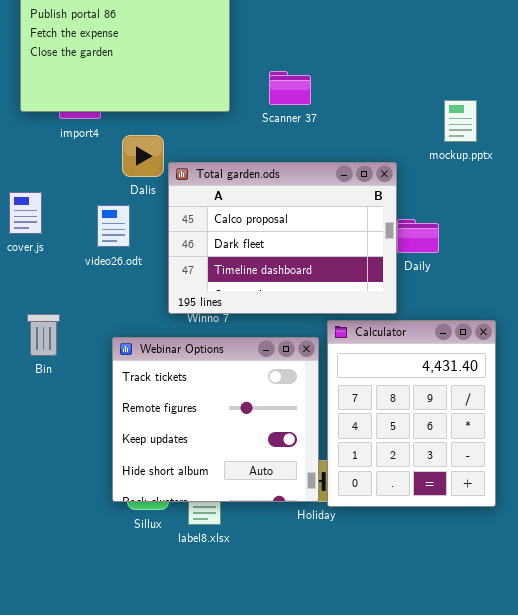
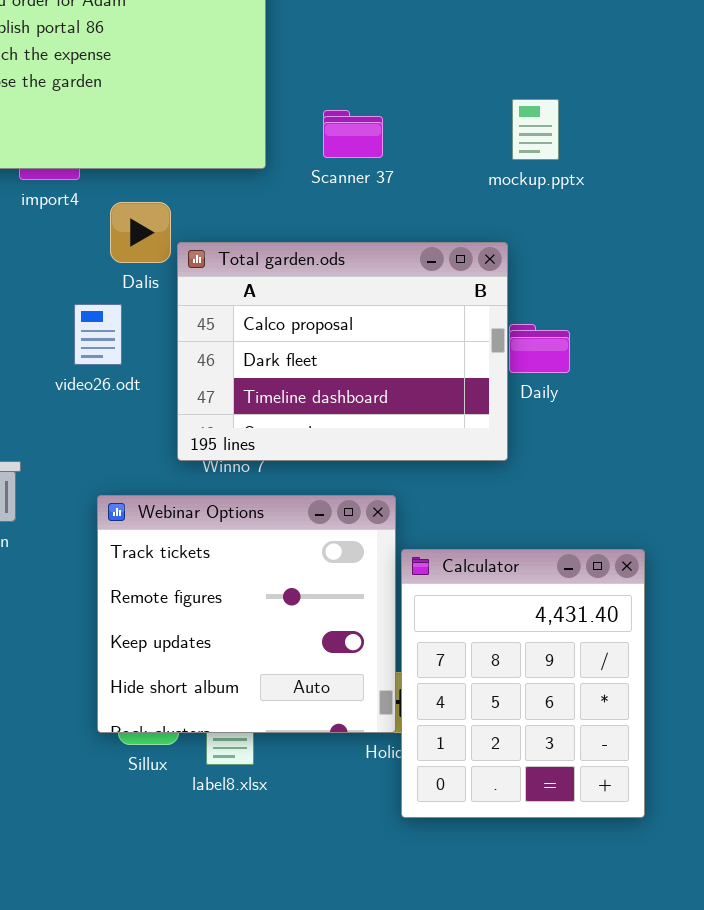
mockup.pptx: [444,100,477,142] -> [512,99,559,160], moved
Calculator: [327,320,496,507] -> [401,549,645,818], moved

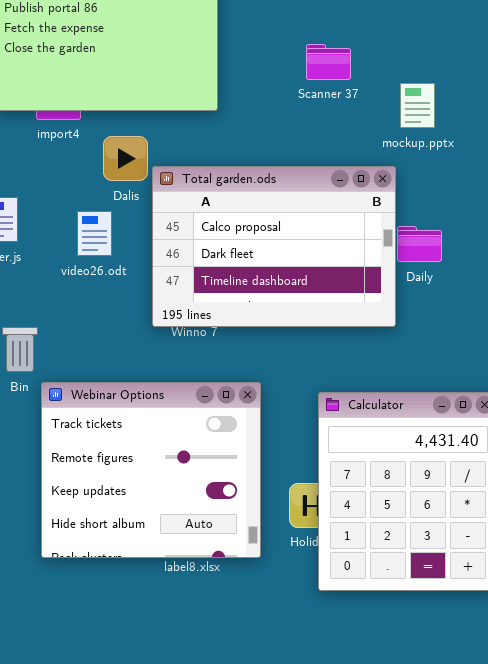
mockup.pptx: [512,99,559,160] -> [400,83,435,128], moved
Scanner 37: [323,110,383,158] -> [306,44,351,80], moved
Webinar Options: [97,495,396,733] -> [41,382,261,558], moved

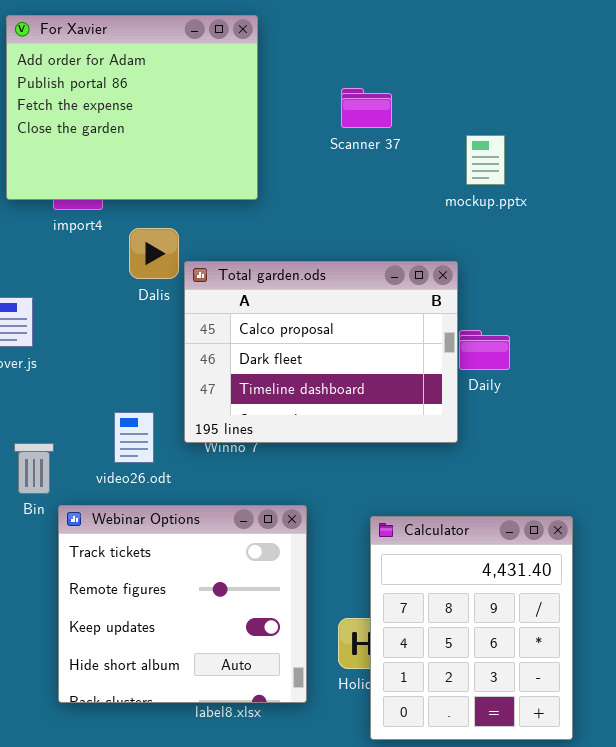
Scanner 37: [306,44,351,80] -> [341,88,392,128], moved
mockup.pptx: [400,83,435,128] -> [466,135,505,185], moved
video26.odt: [77,211,112,256] -> [114,412,154,463], moved

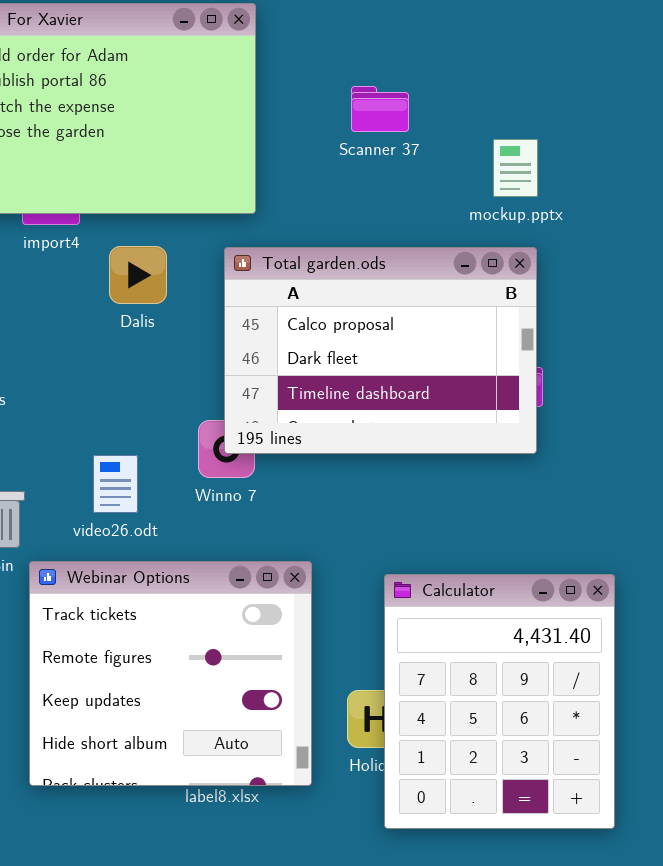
Total garden.ods: [184,261,458,443] -> [224,247,537,454], moved

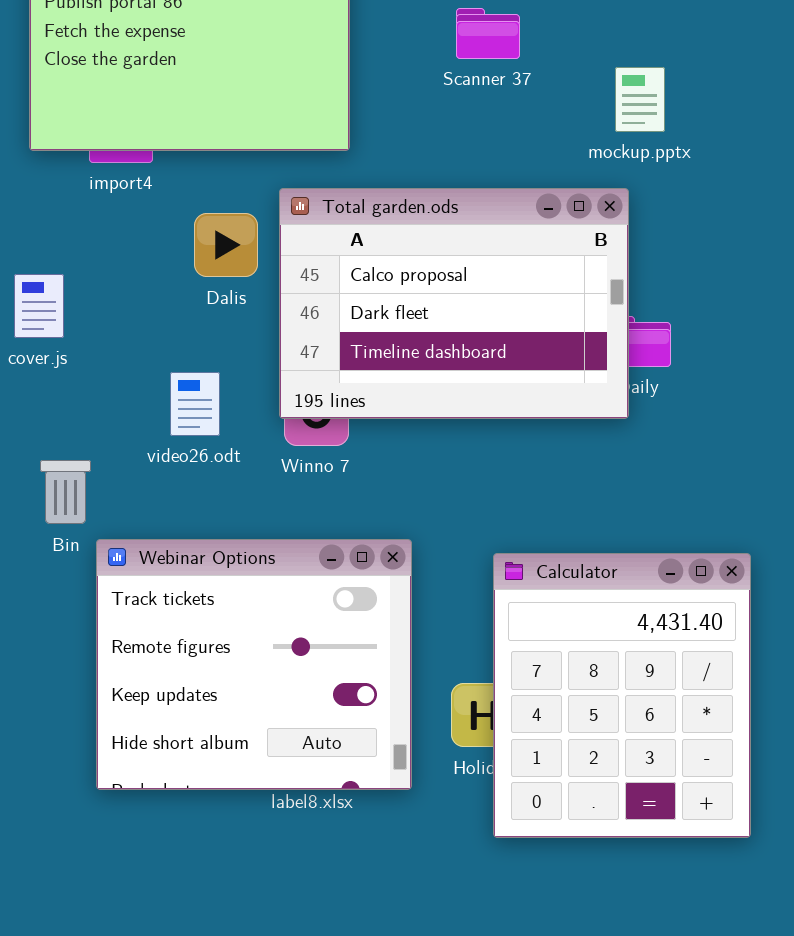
Dalis: [109,246,167,304] -> [194,213,258,277], moved
Total garden.ods: [224,247,537,454] -> [279,188,629,419], moved
video26.odt: [93,455,138,513] -> [170,372,220,436], moved

